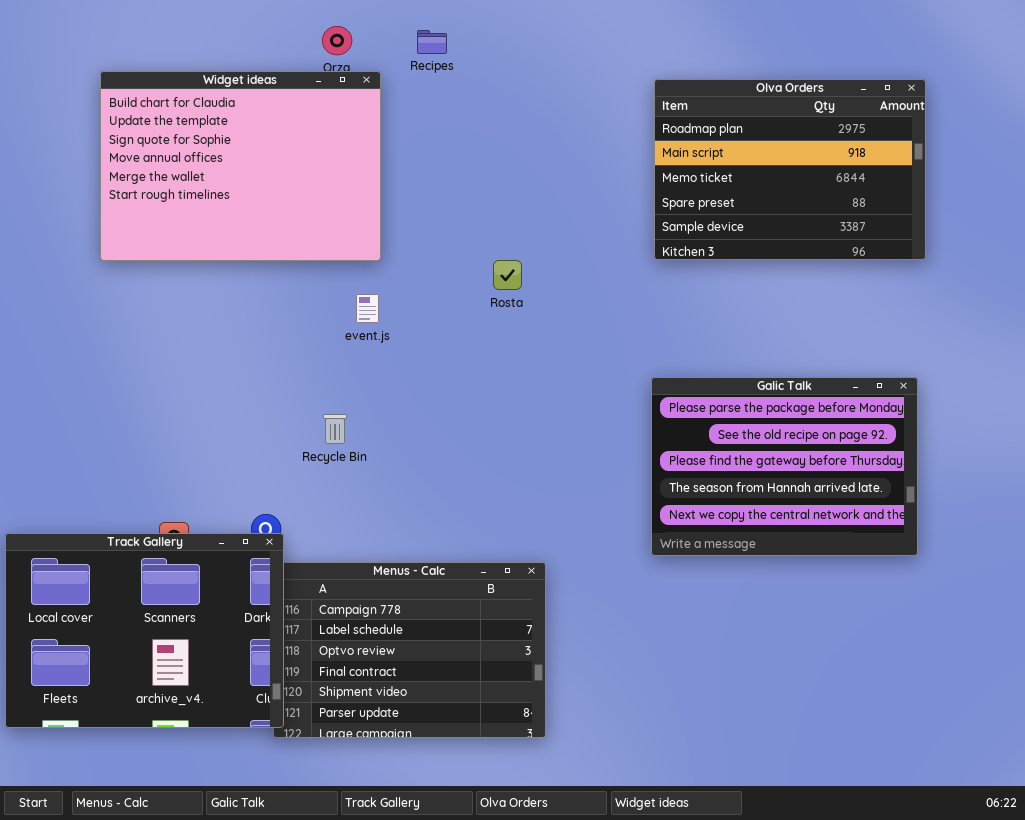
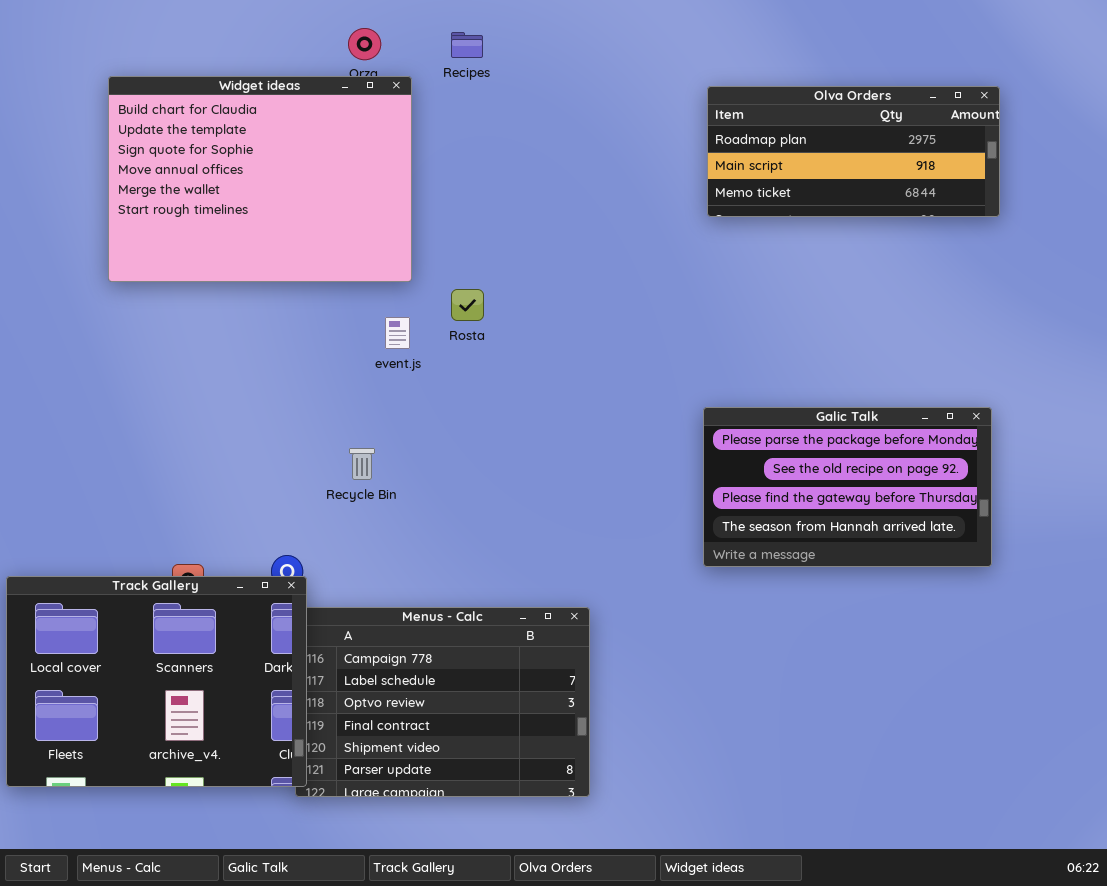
Olva Orders: [654,79,926,260] -> [707,86,1000,217], resized
Rosta: [493,260,522,290] -> [451,289,484,321], moved
Galic Talk: [651,377,918,556] -> [703,407,992,567], resized

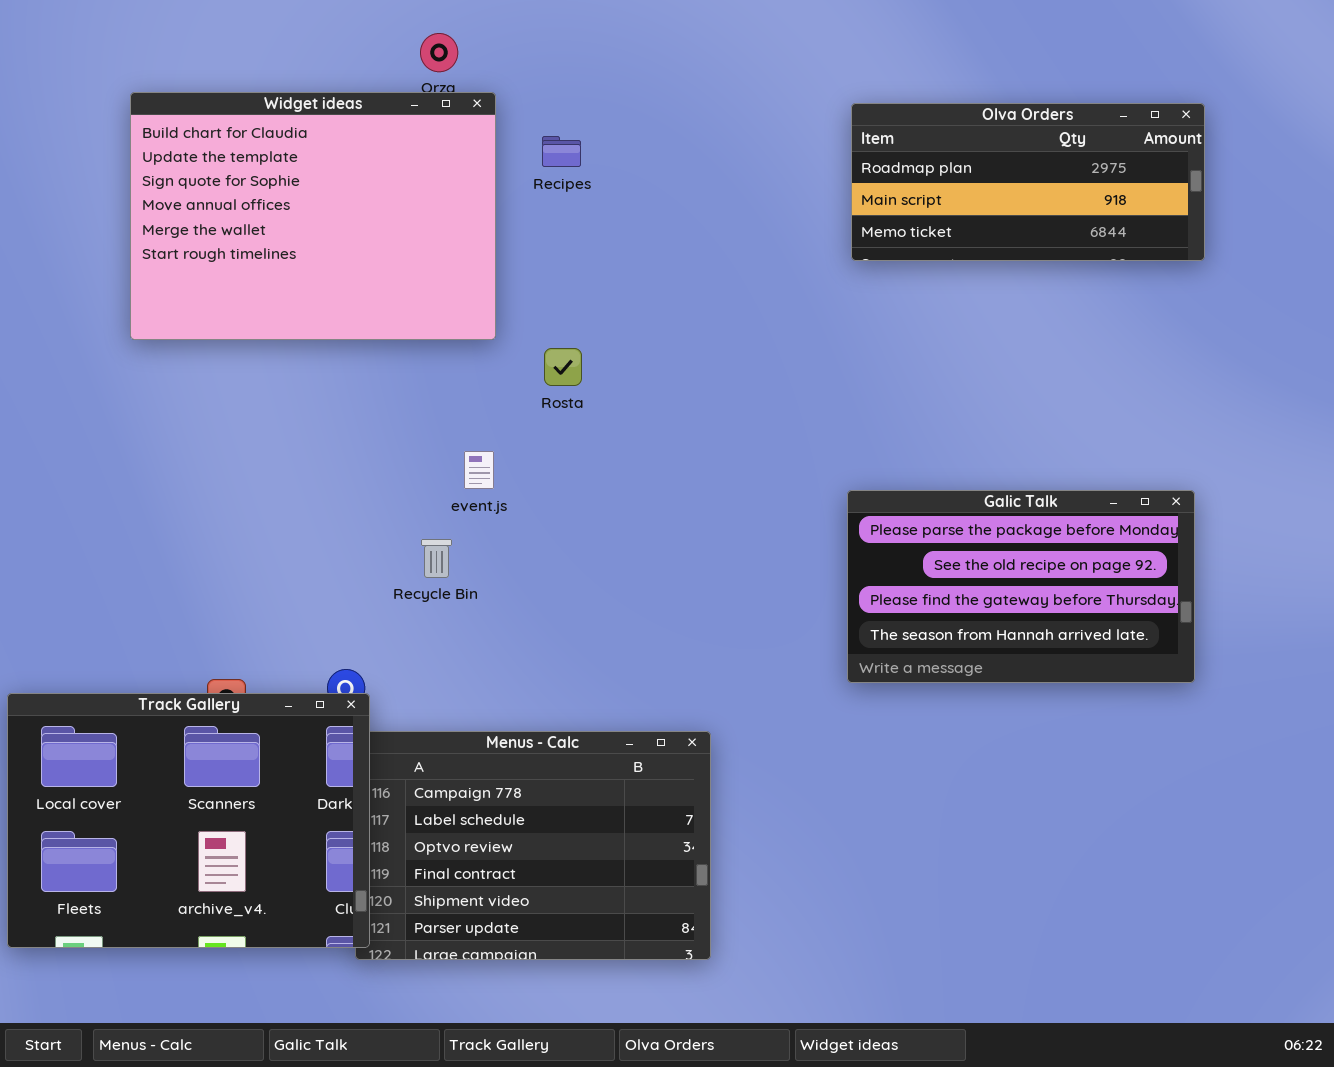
Recipes: [451,32,483,58] -> [542,136,581,167], moved
event.js: [385,317,410,349] -> [464,451,494,489], moved

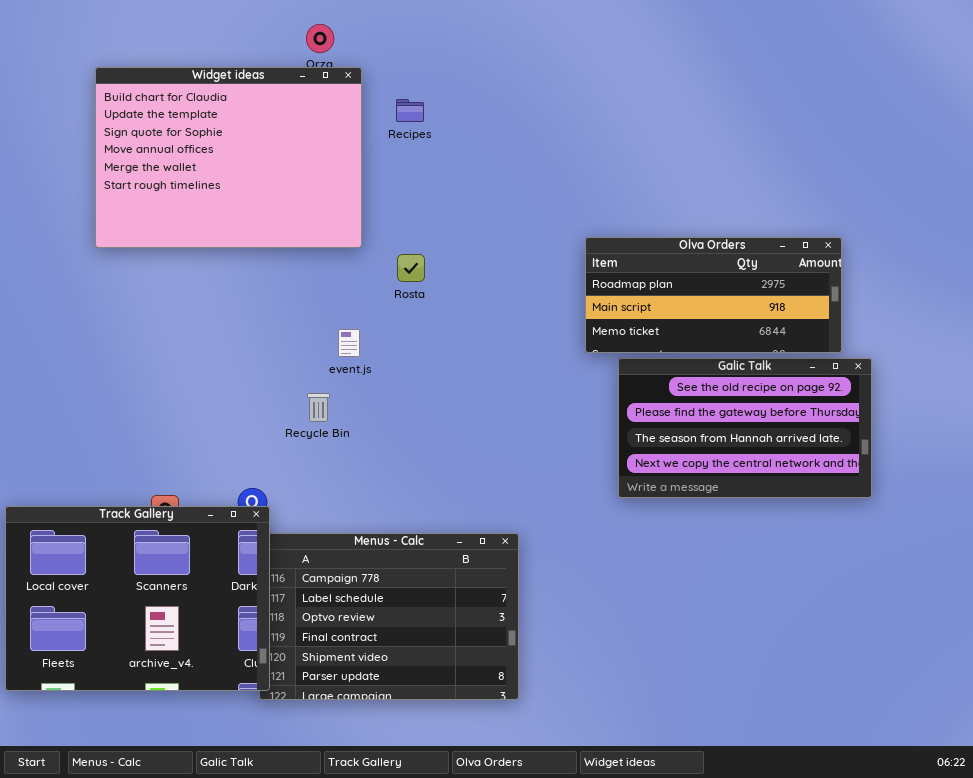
Olva Orders: [851,103,1205,261] -> [585,237,842,353], moved
Galic Talk: [847,490,1195,683] -> [618,358,872,498], scrolled down 1 row

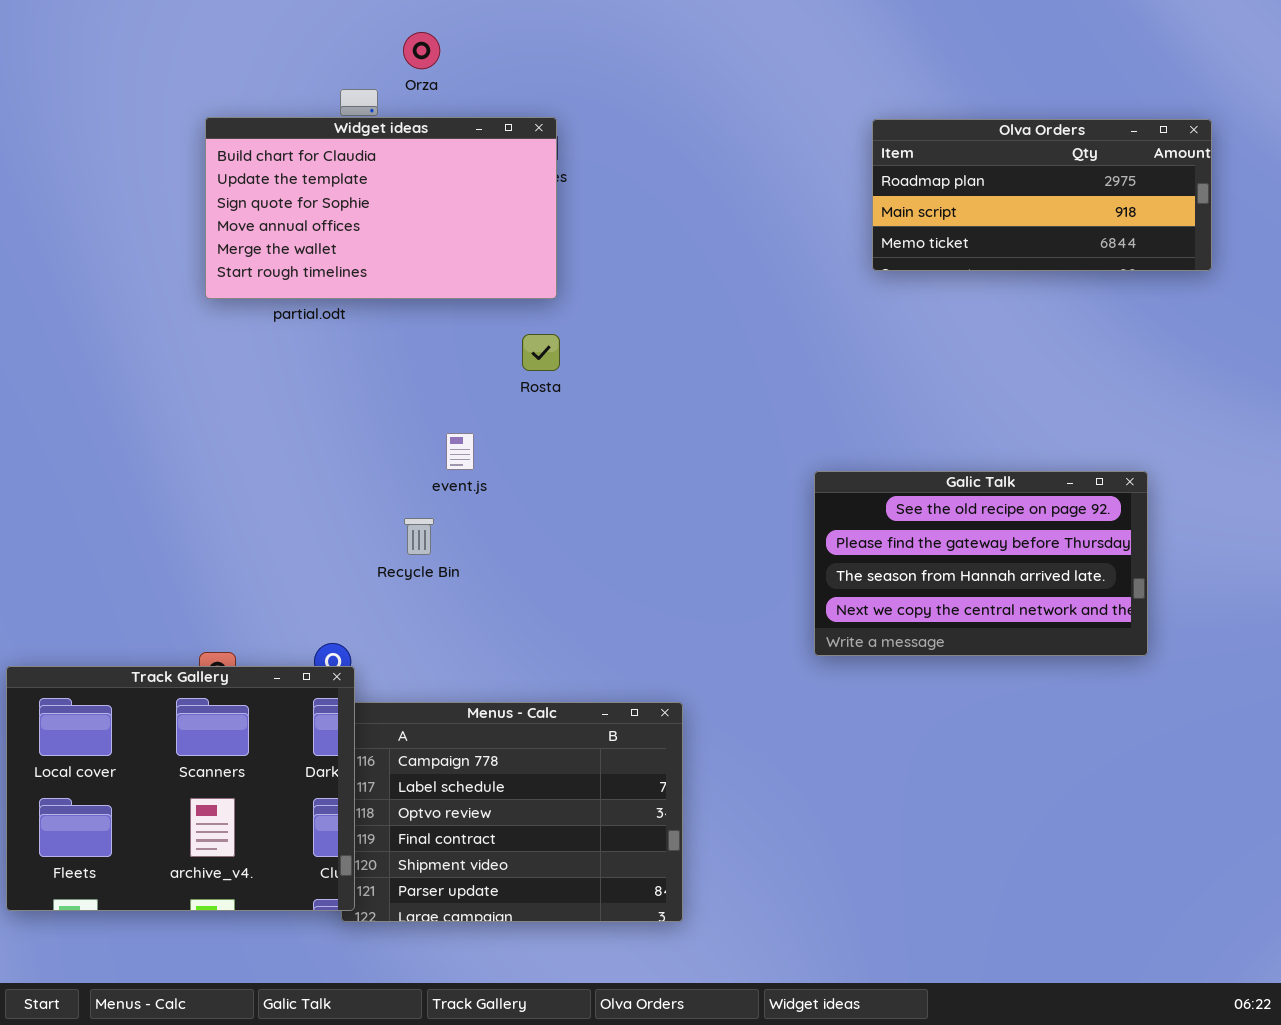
Widget ideas: [95,67,362,248] -> [205,117,557,299], moved, resized
Olva Orders: [585,237,842,353] -> [872,119,1212,271], moved

